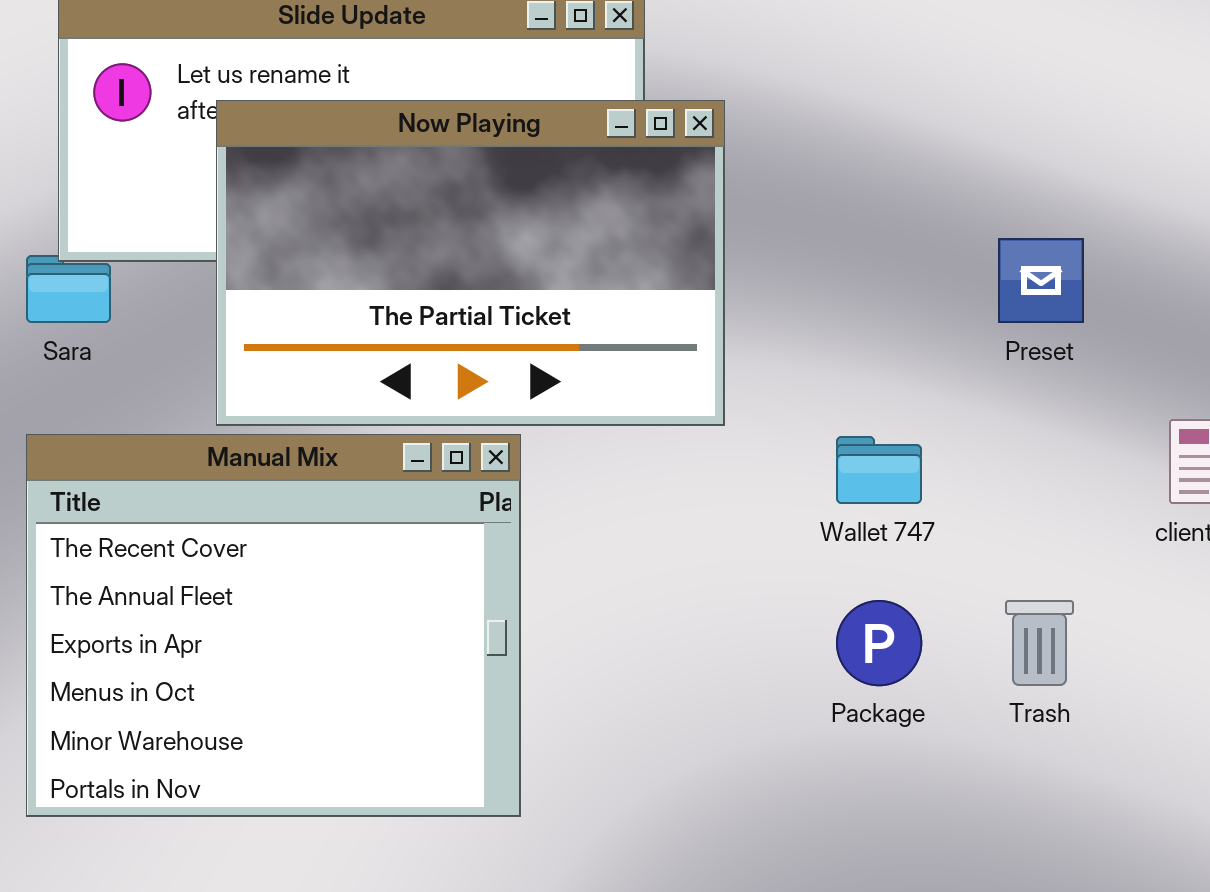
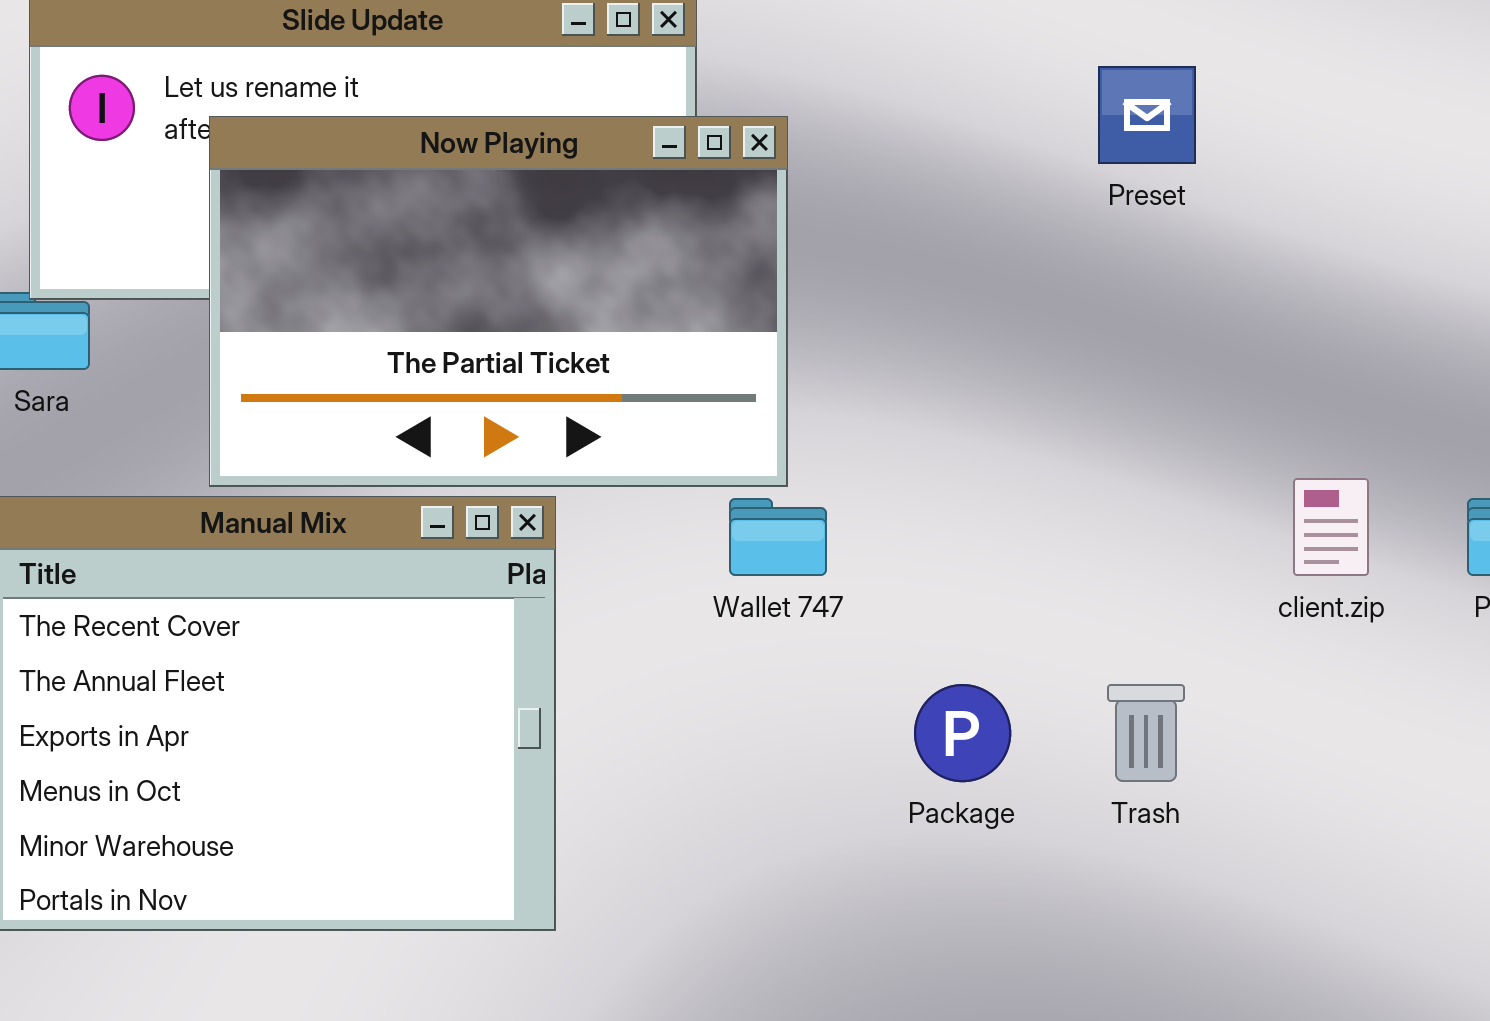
Preset: [998,238,1084,323] -> [1098,66,1196,164], moved
Wallet 747: [836,436,922,504] -> [729,498,827,576], moved

